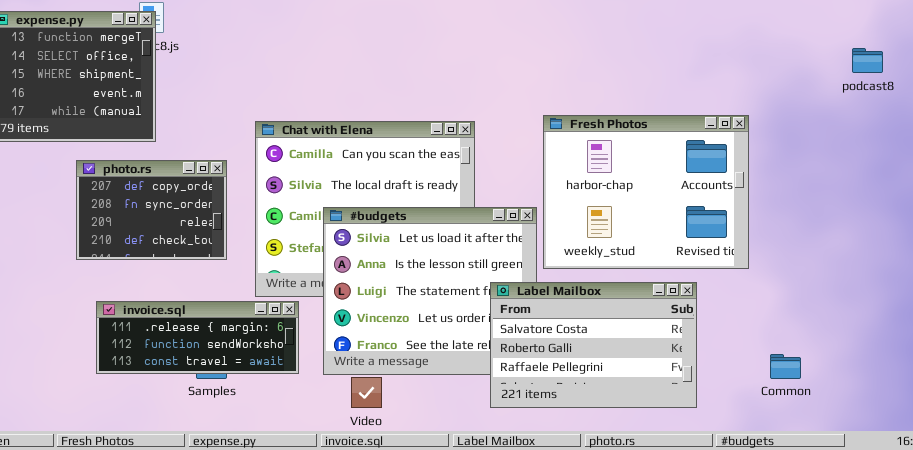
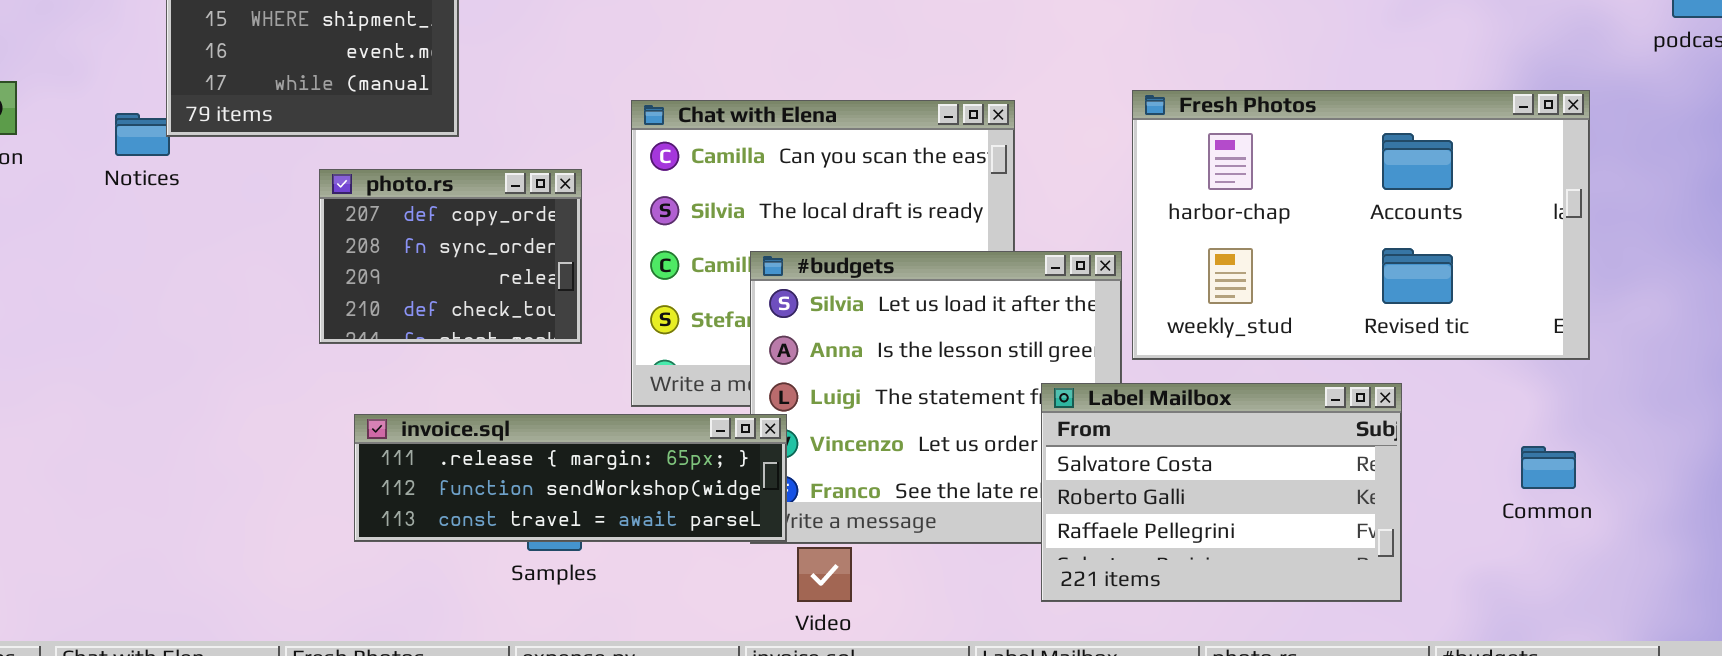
Fresh Photos: [543,115,749,269] -> [1132,90,1590,360], resized
invoice.sql: [96,301,299,374] -> [354,414,787,542], resized
Common: [770,354,801,379] -> [1521,446,1576,489], moved

